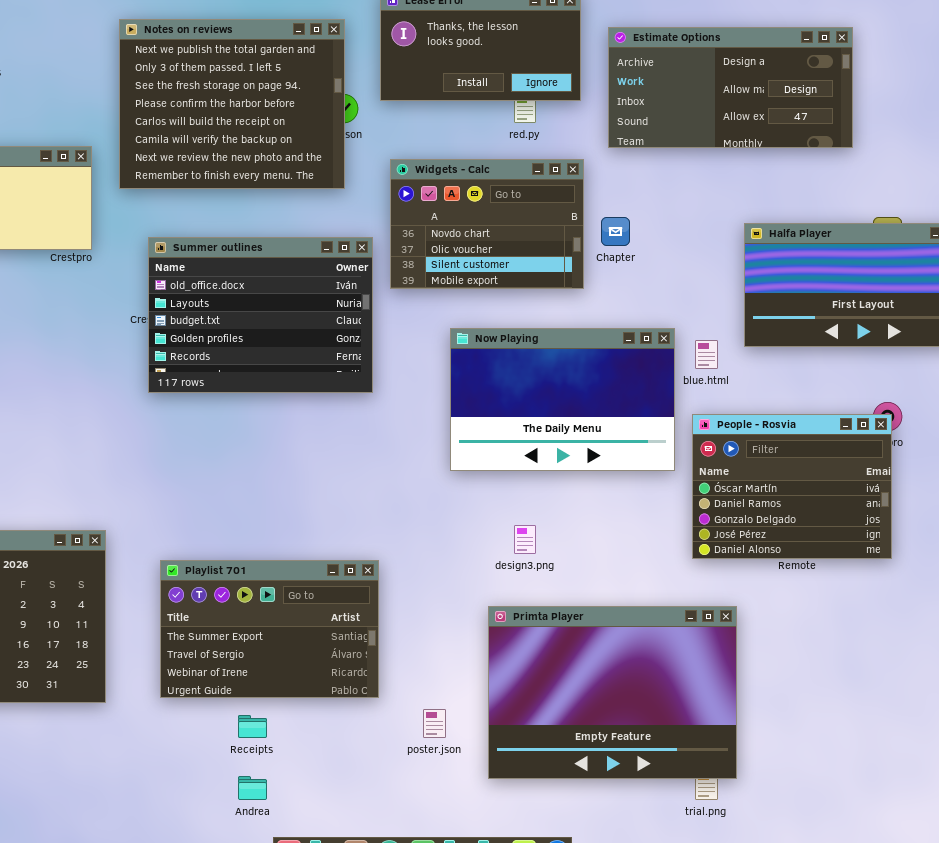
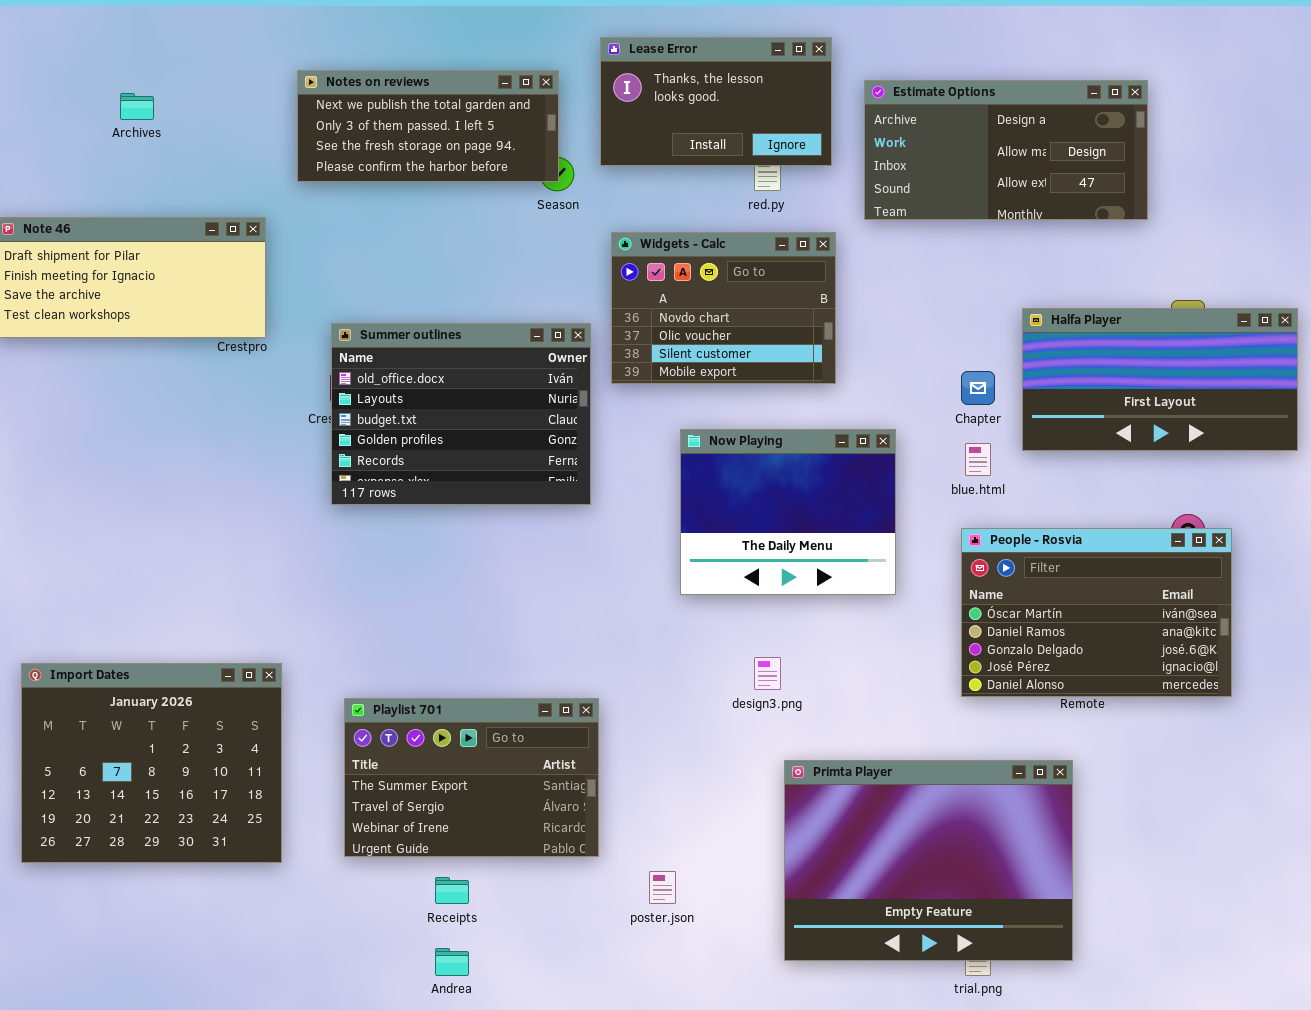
Notes on reviews: [119,19,345,189] -> [297,70,559,182], resized
Chapter: [601,217,630,246] -> [961,371,995,405], moved
Now Playing: [450,328,675,471] -> [680,429,896,595], resized
People - Rosvia: [692,414,892,559] -> [961,528,1232,697], resized
Primta Player: [488,606,737,779] -> [784,760,1073,961], moved

